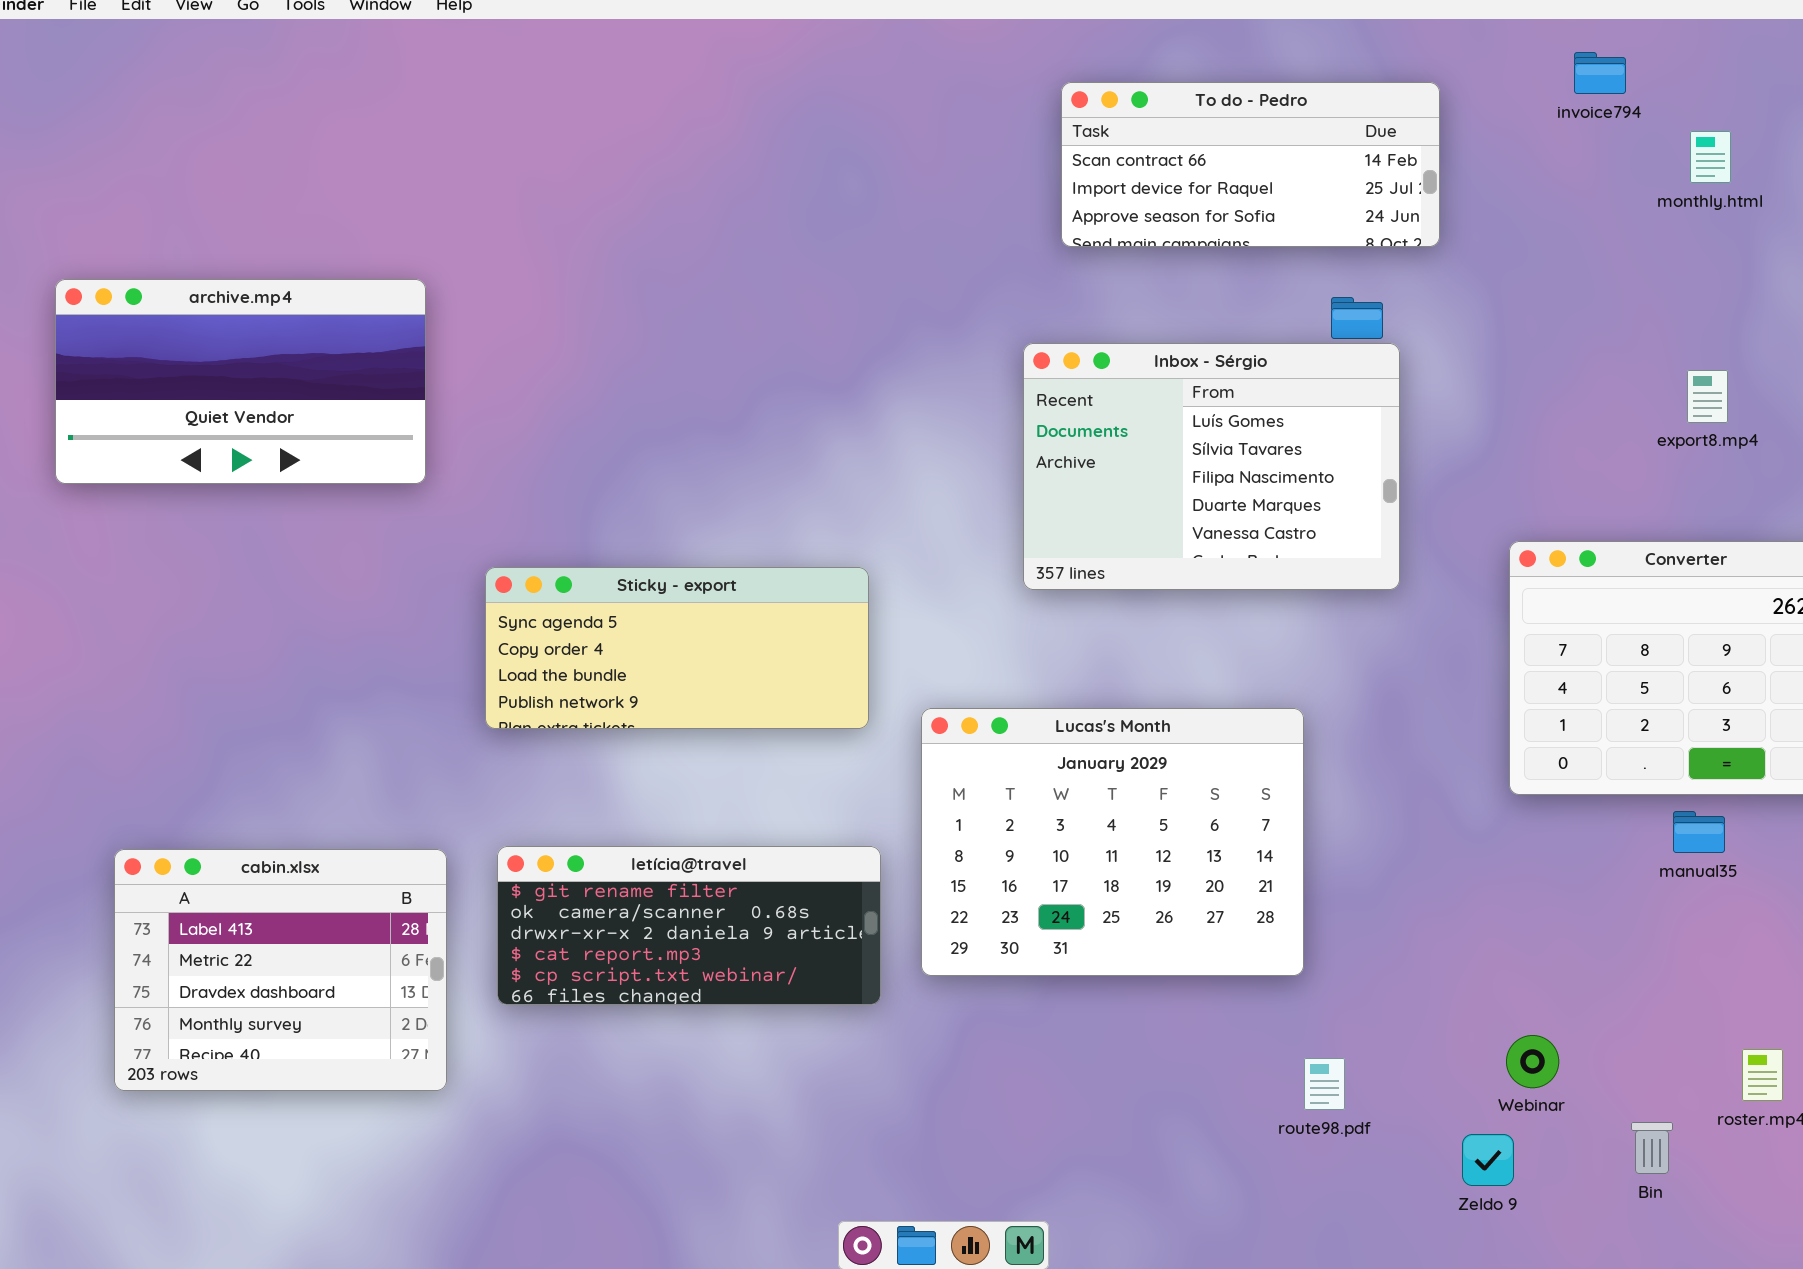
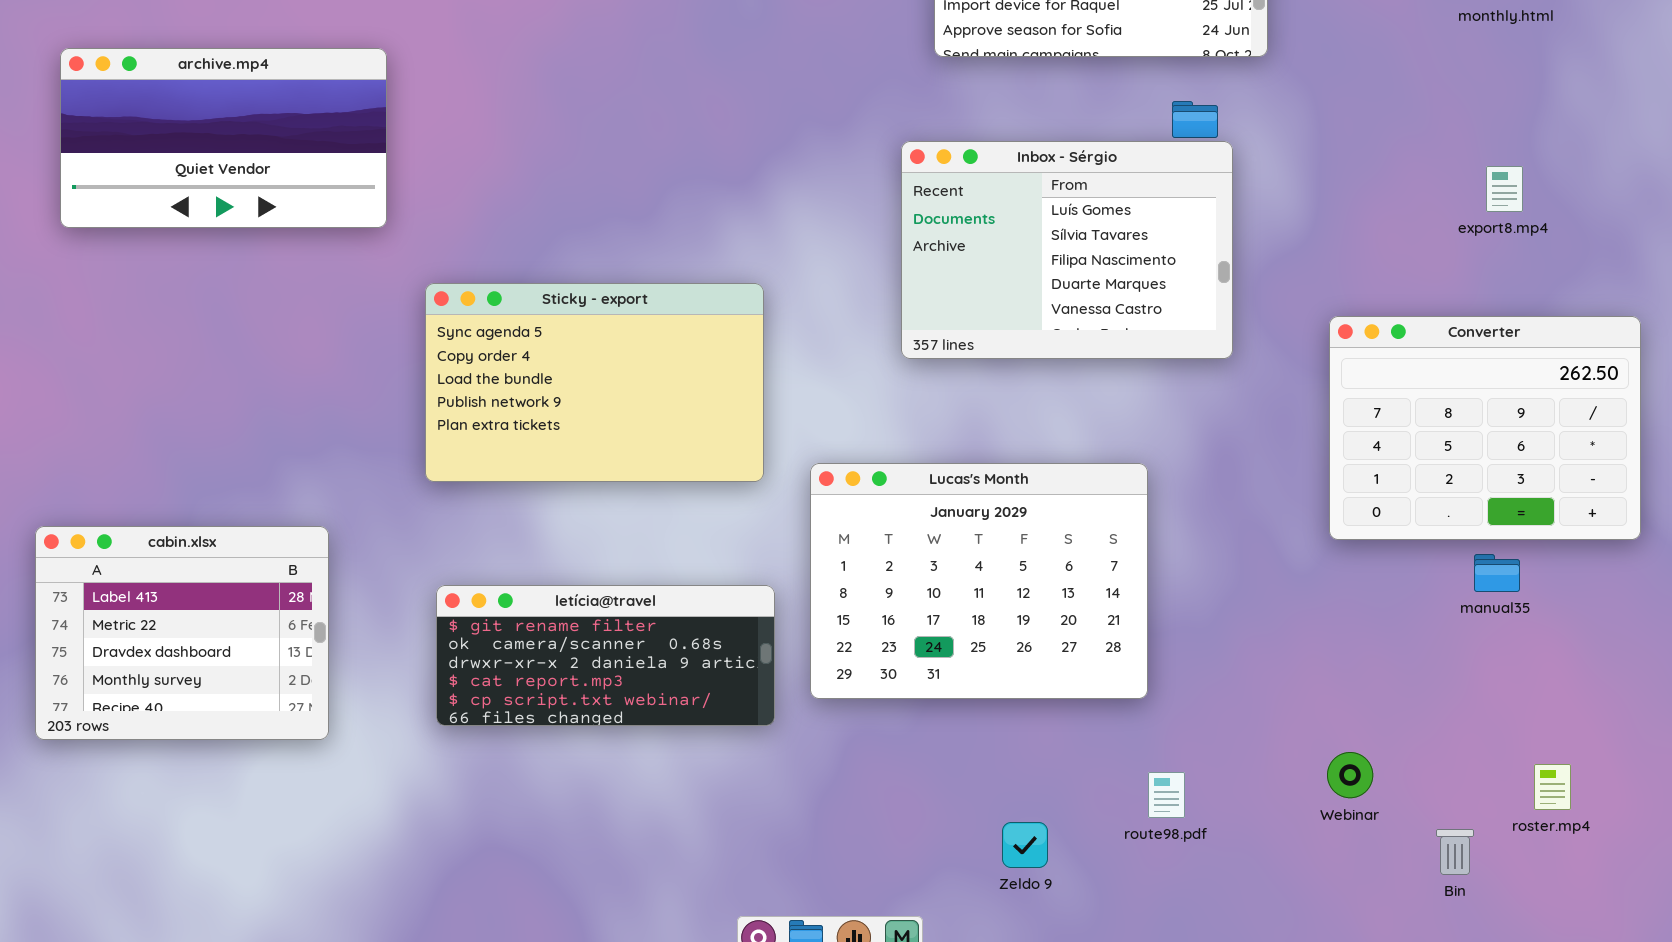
archive.mp4: [55,279,426,484] -> [60,48,387,228], moved
Sticky - export: [485,567,869,729] -> [425,283,764,482], resized
cabin.xlsx: [114,849,447,1091] -> [35,526,329,740], moved
Zeldo 9: [1462,1134,1514,1186] -> [1002,822,1048,868], moved

